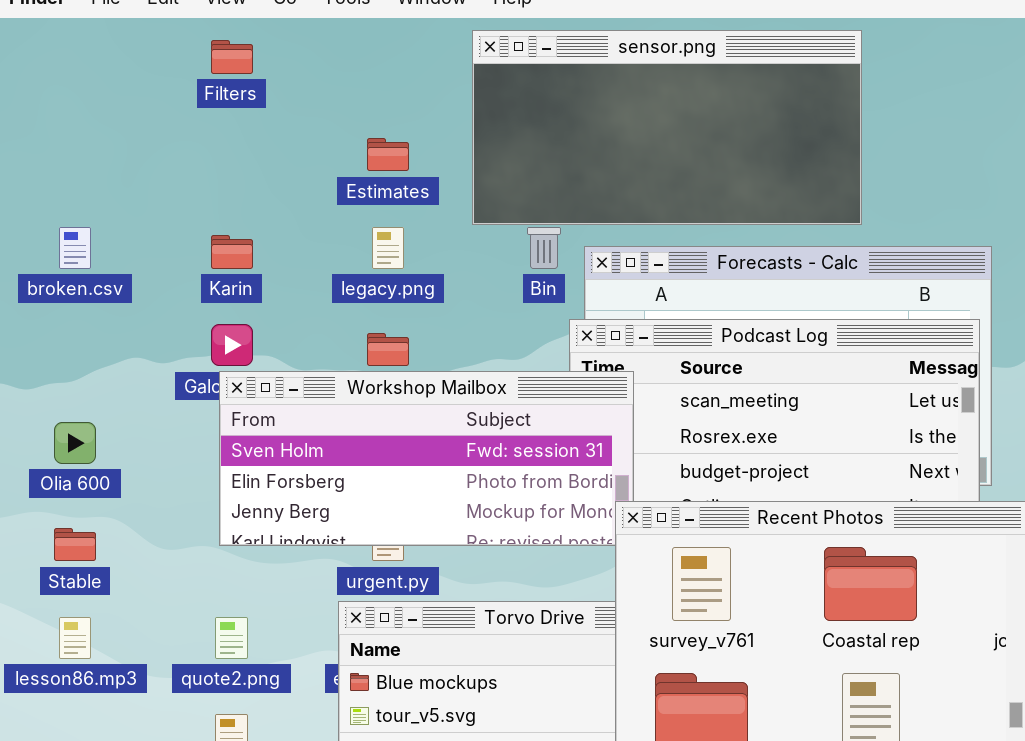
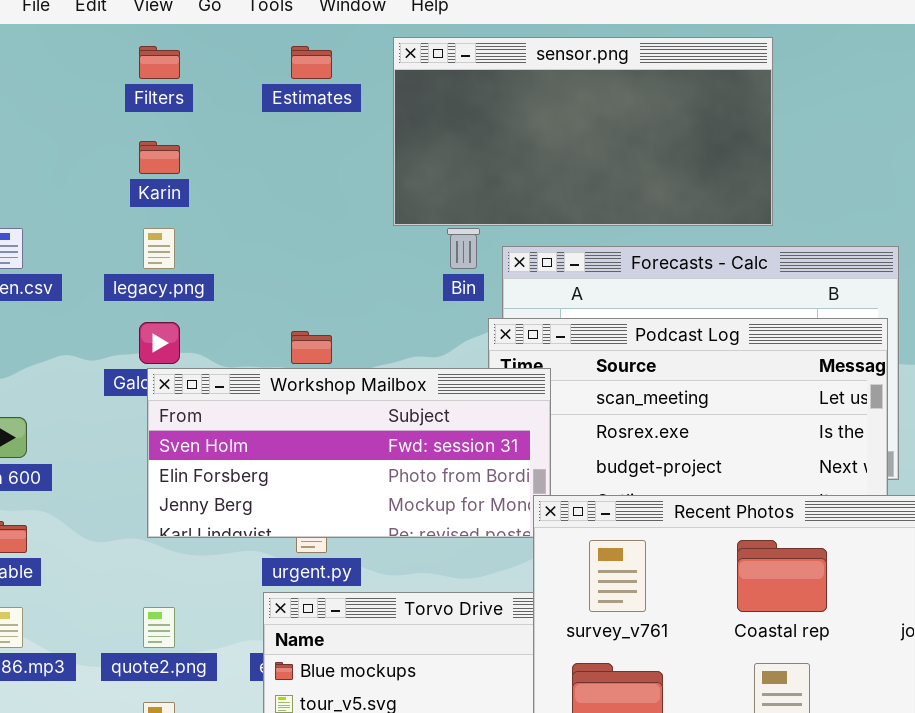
Estimates: [367,138,409,171] -> [291,46,332,79], moved
legacy.png: [372,227,404,269] -> [143,228,175,269], moved
Karin: [211,235,253,269] -> [139,141,180,174], moved

